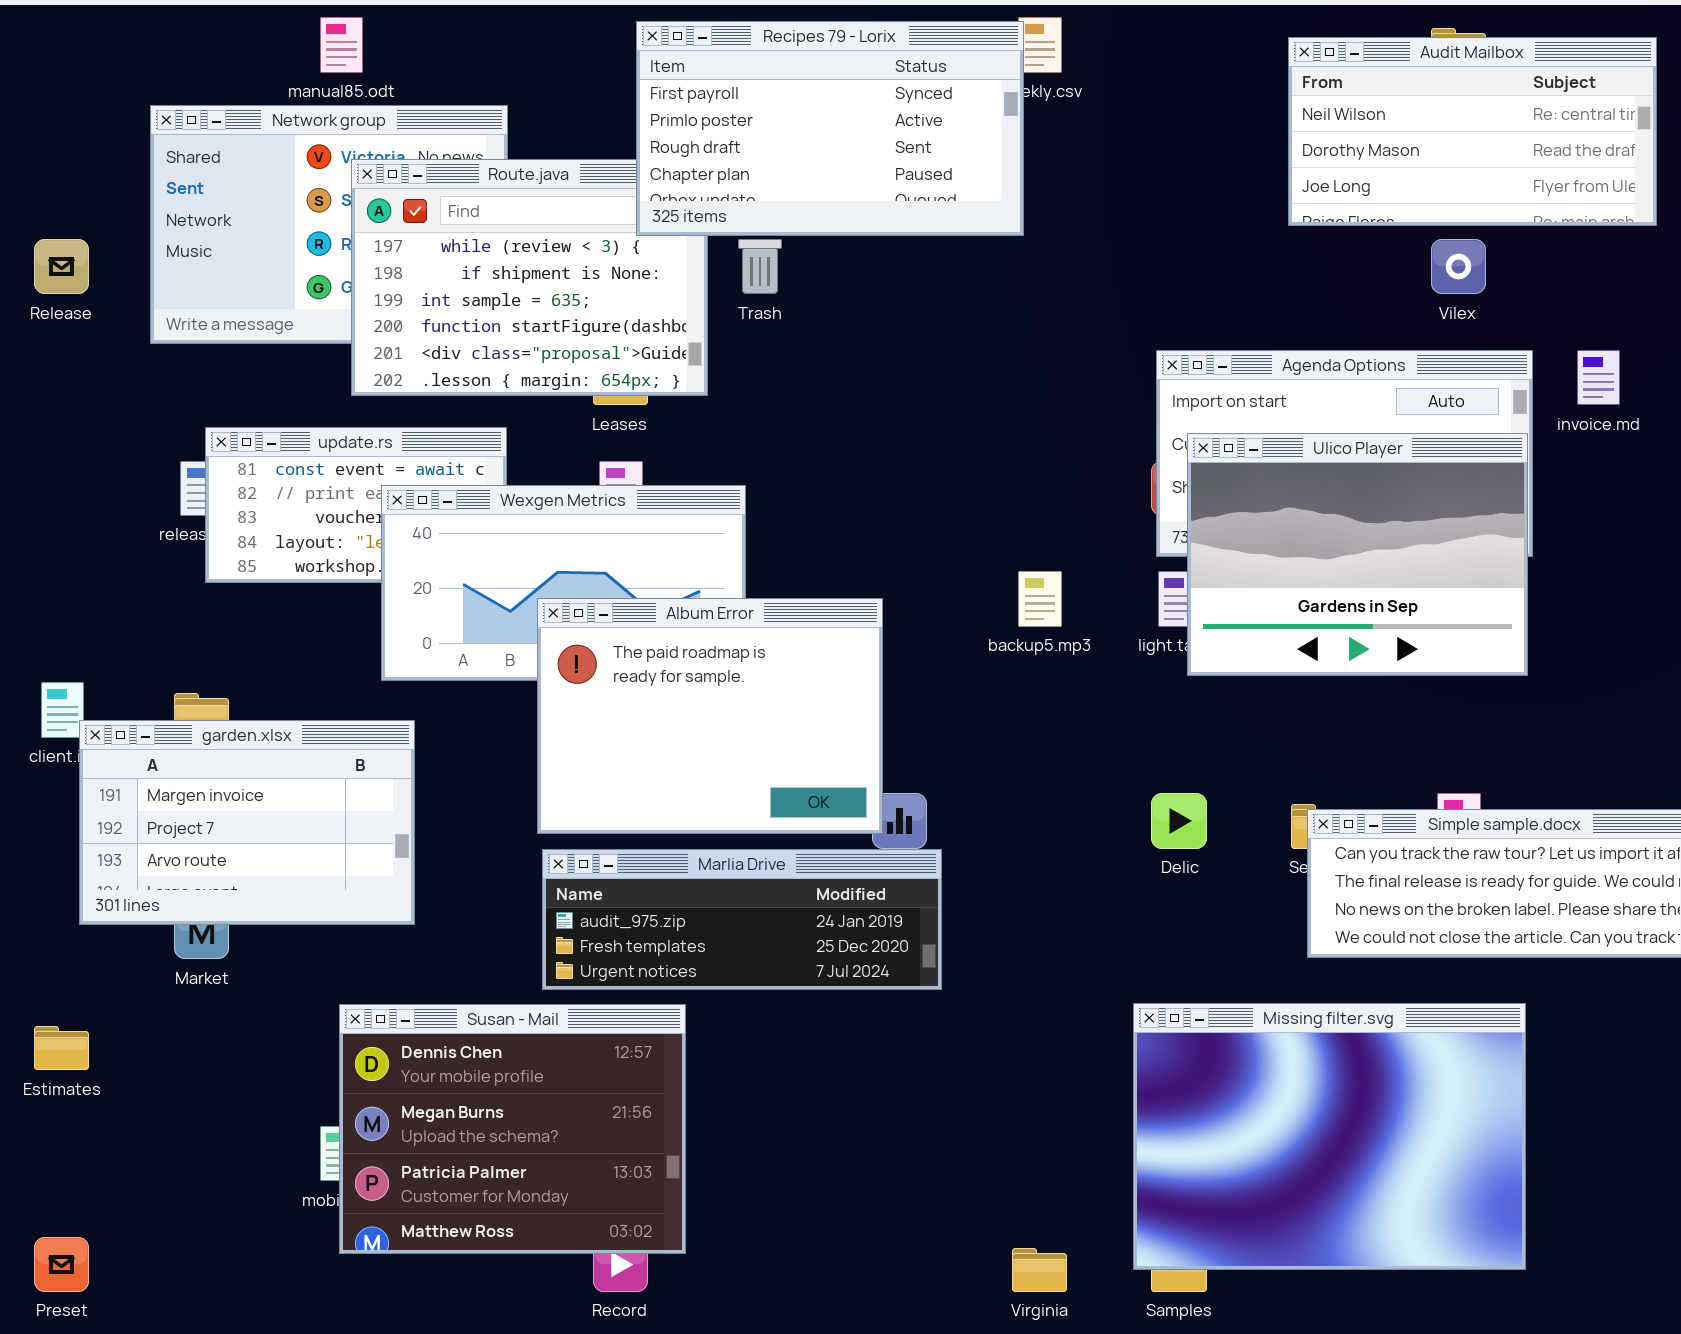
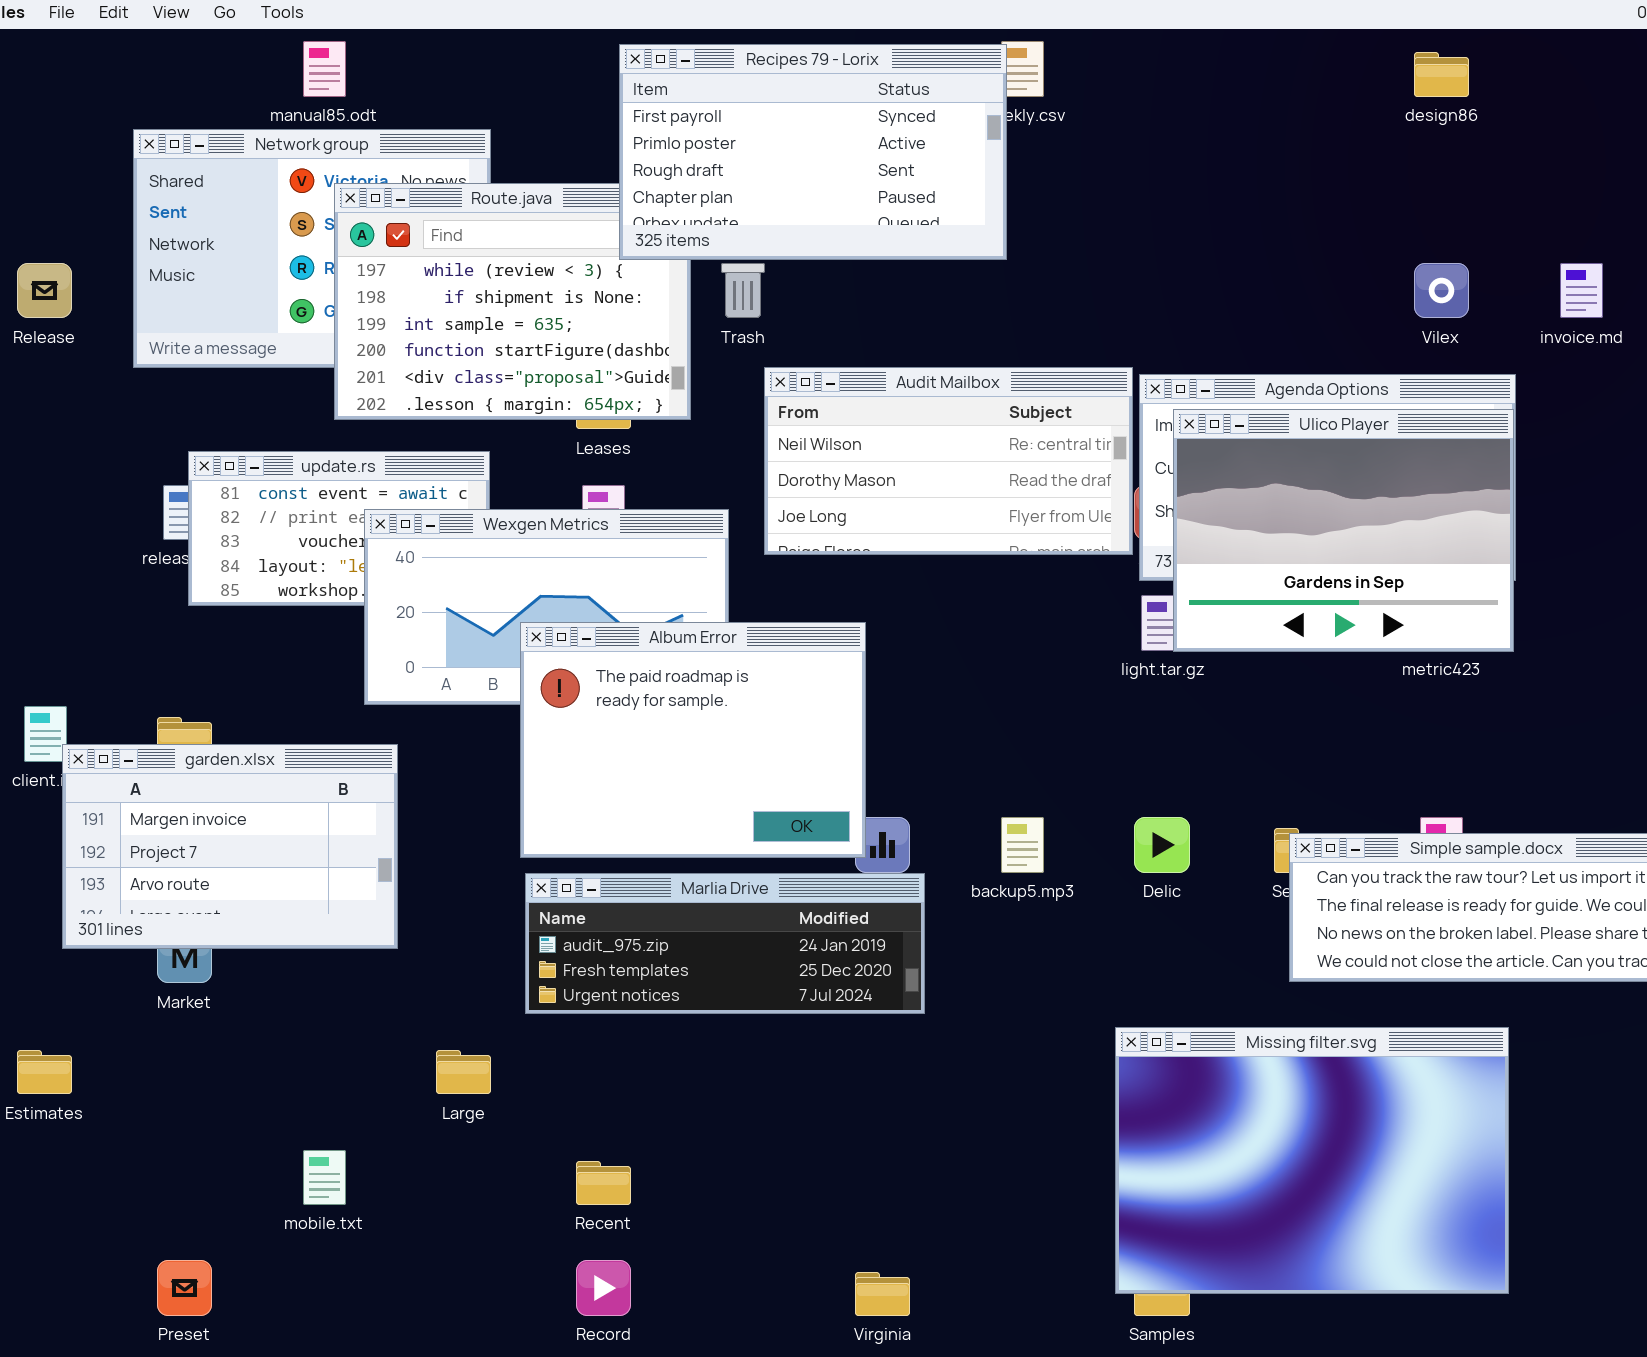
Audit Mailbox: [1288,37,1657,226] -> [764,367,1133,555], moved
invoice.md: [1577,350,1620,405] -> [1560,263,1603,318], moved
Ulico Player: [1187,433,1528,676] -> [1173,409,1514,652], moved
backup5.mp3: [1018,571,1062,627] -> [1001,817,1044,873], moved
Susan - Mail: [339,1004,686,1254] -> none, closed
Preset: [34,1237,89,1292] -> [157,1260,212,1316], moved
Virginia: [1012,1248,1067,1292] -> [855,1272,910,1316], moved

